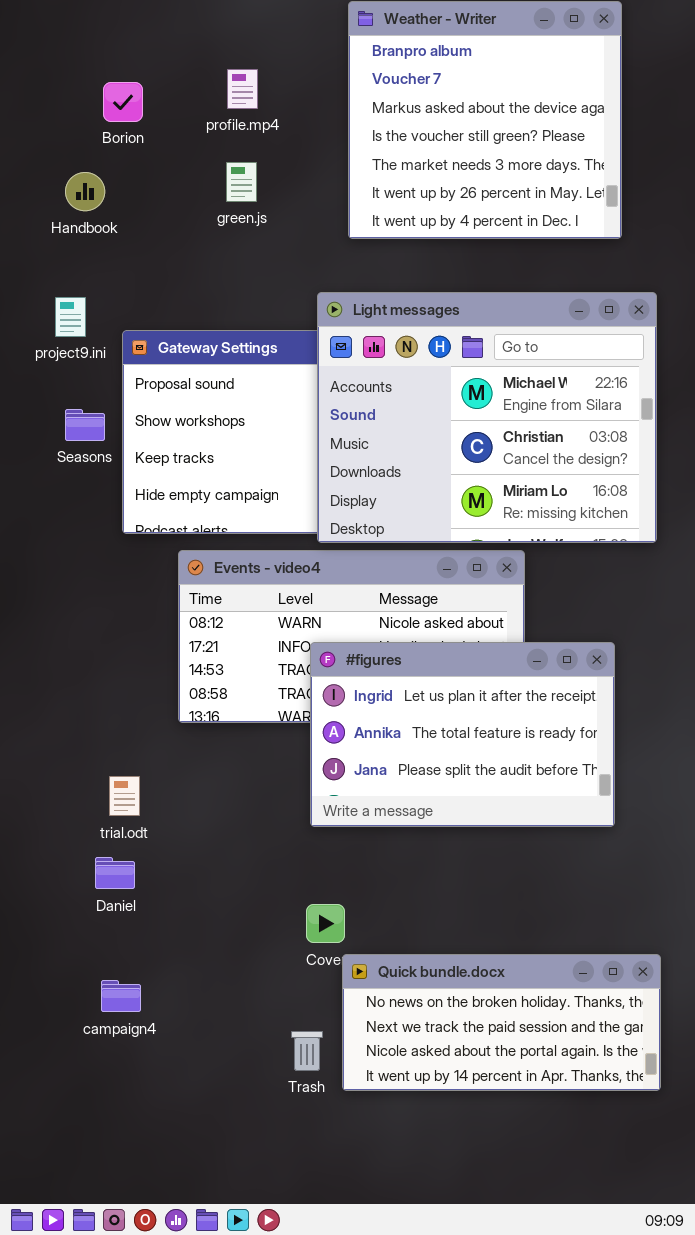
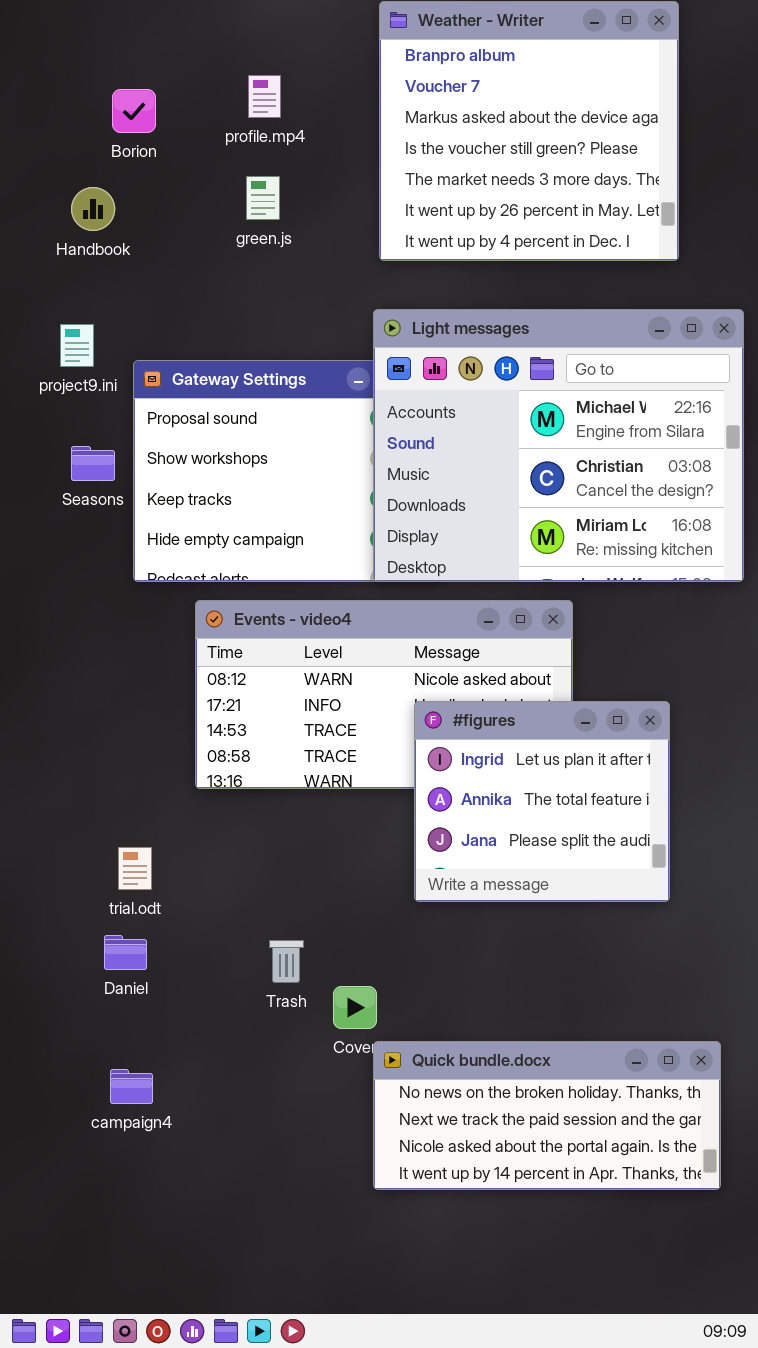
Light messages: [317,292,657,543] -> [373,309,744,582], moved
#figures: [310,642,615,827] -> [414,701,670,902], resized
Trash: [291,1031,323,1071] -> [269,940,304,983], moved

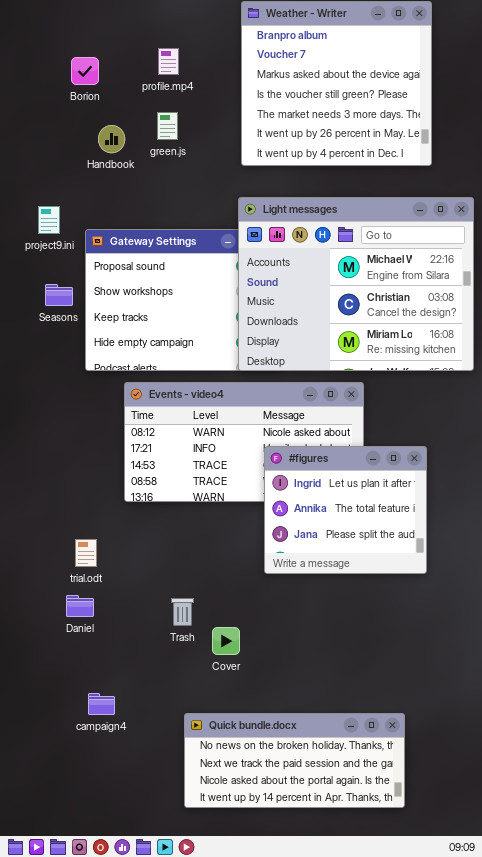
Handbook: [71,187,115,231] -> [98,125,125,153], moved
Quick bundle.docx: [373,1041,721,1190] -> [184,713,405,808], moved
campaign4: [110,1069,153,1104] -> [88,693,115,715], moved

